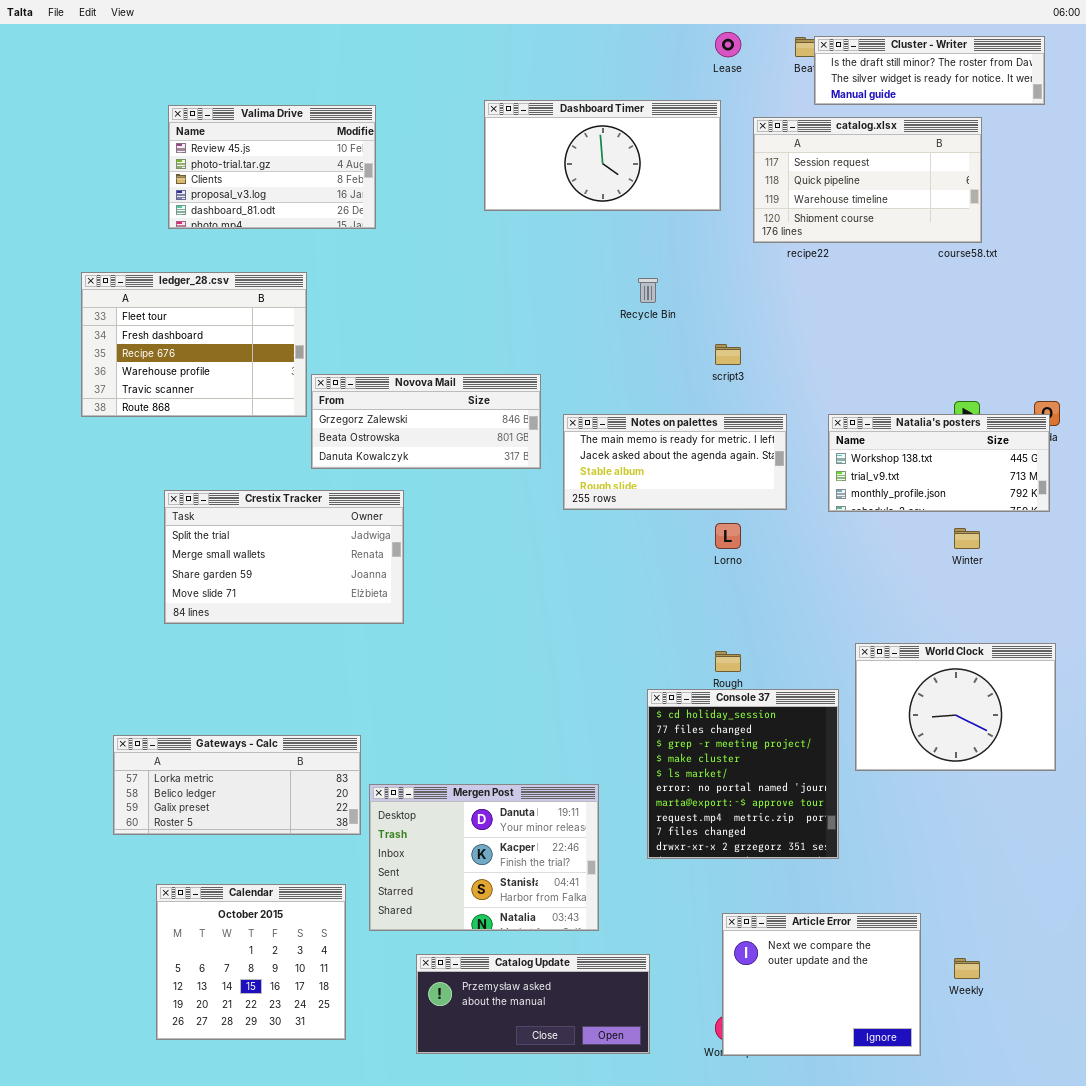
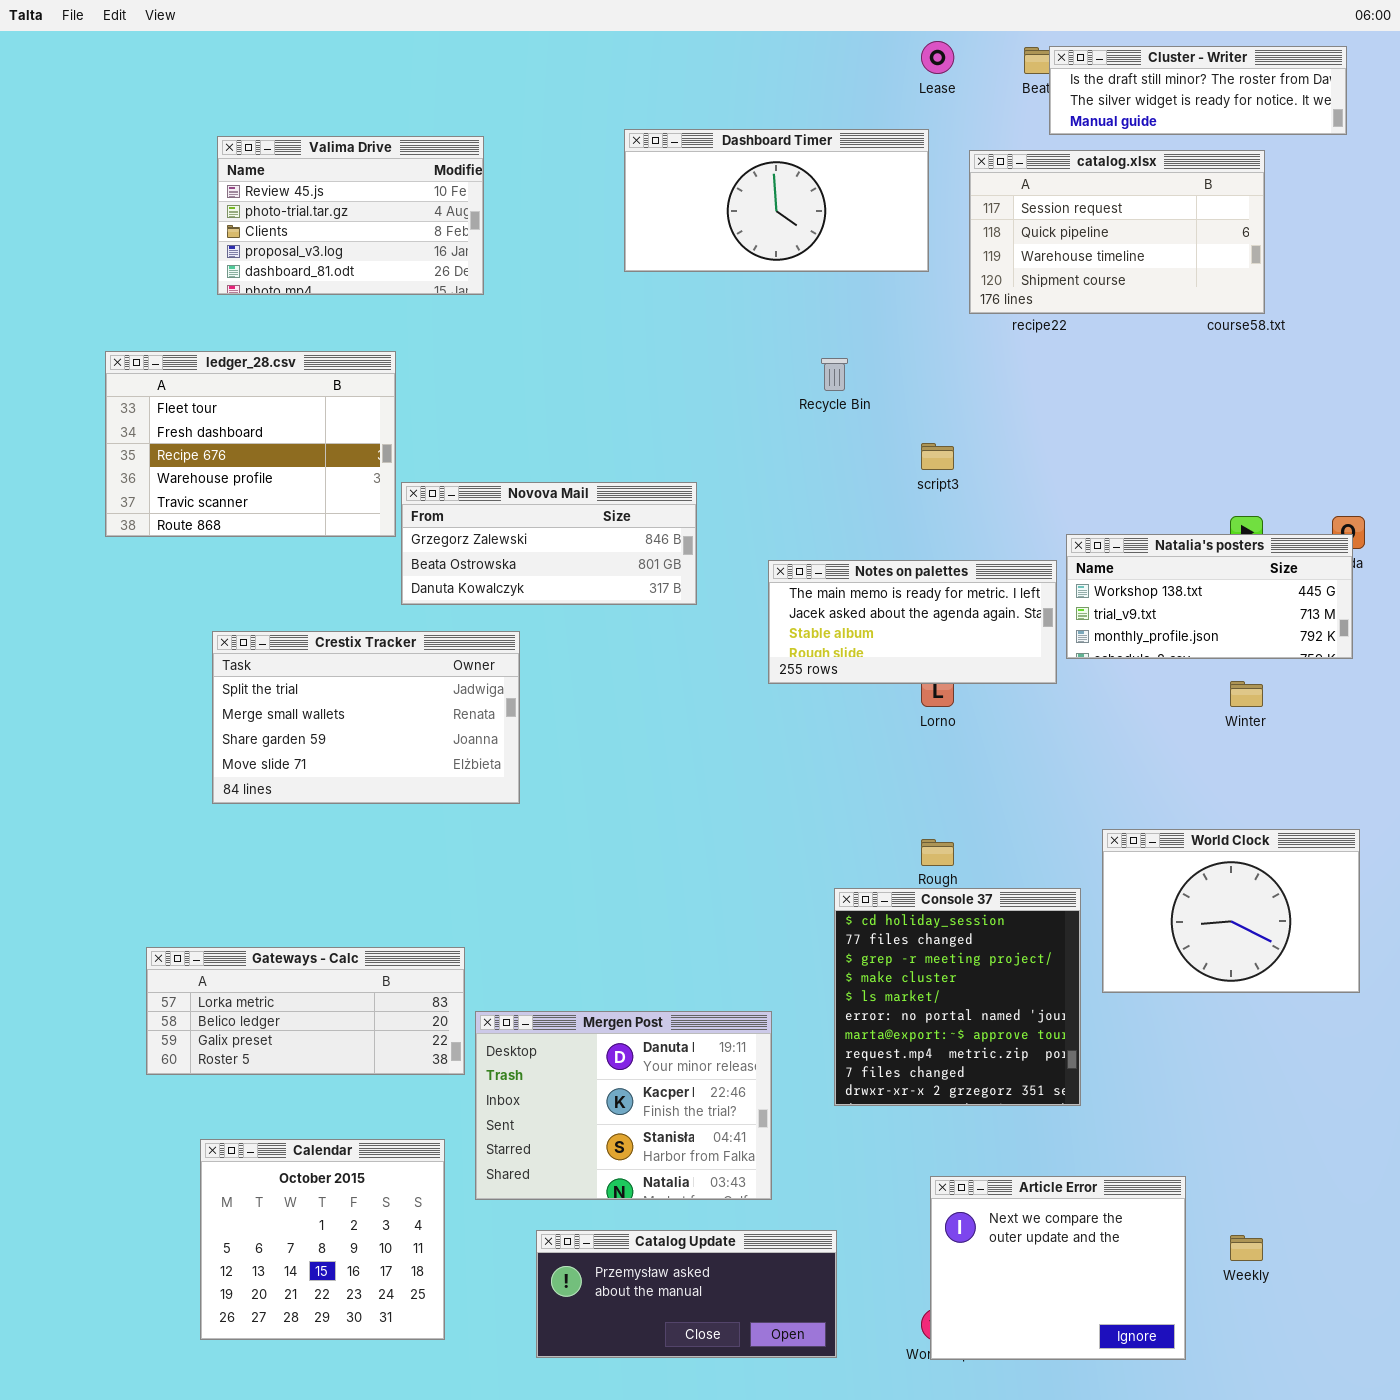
Notes on palettes: [563,414,787,510] -> [768,560,1057,684], moved

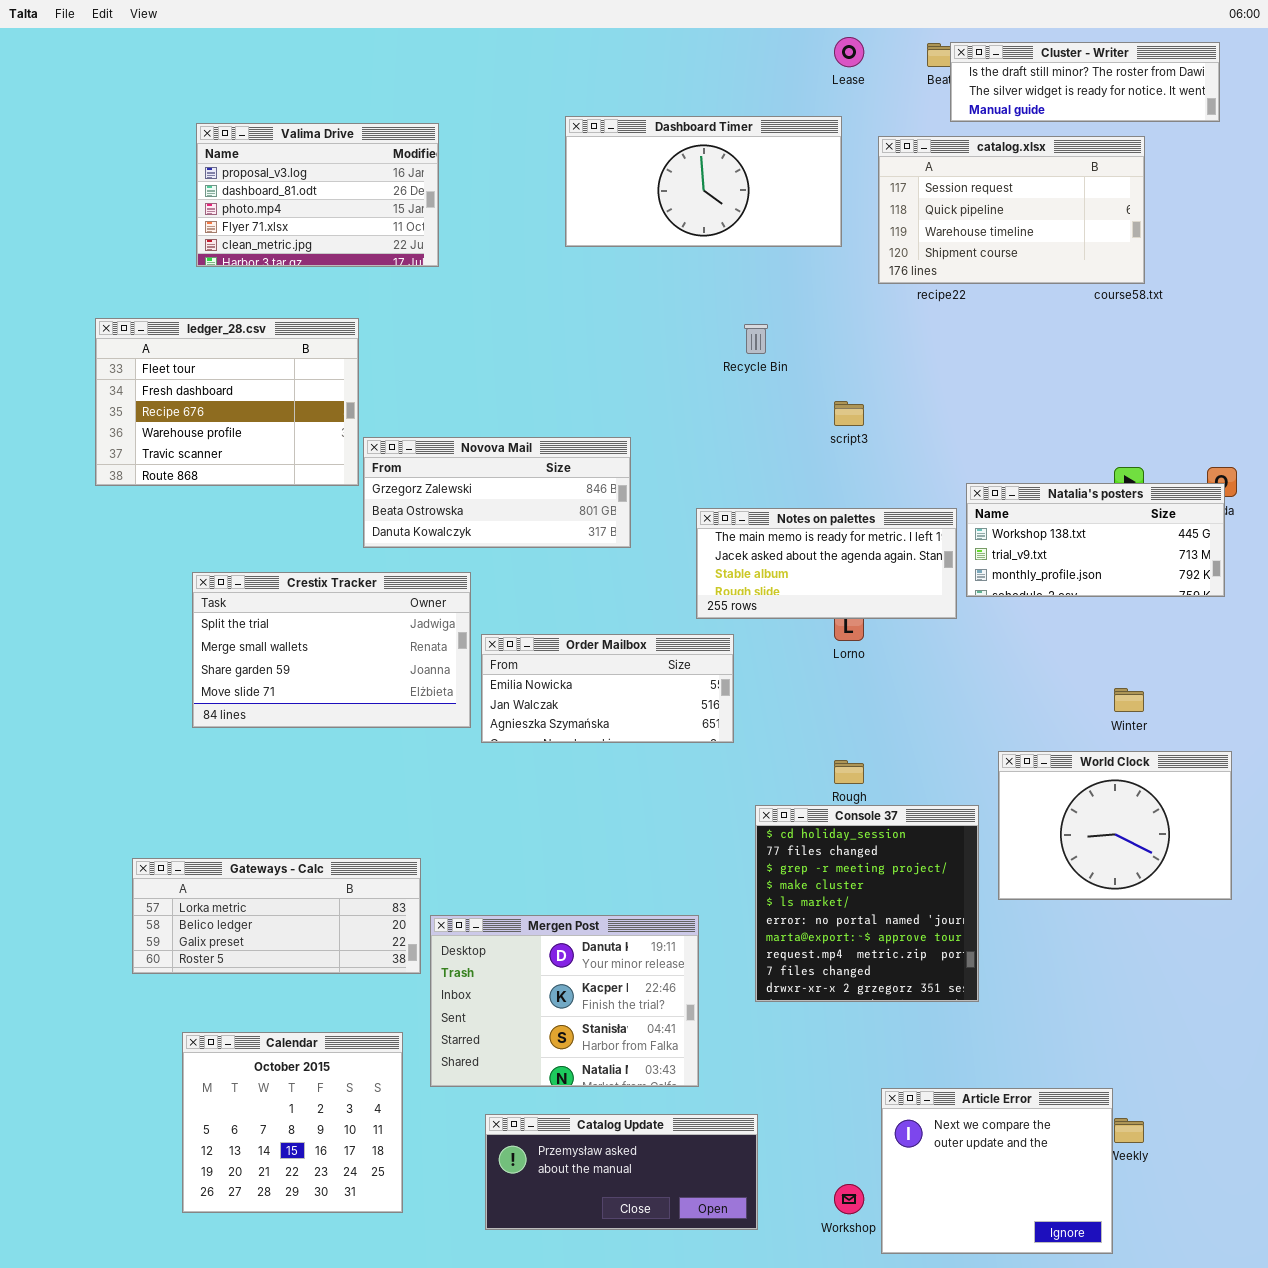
Valima Drive: [217,136,484,295] -> [196,123,439,267], scrolled down 3 rows
Winter: [1230,681,1263,707] -> [1114,688,1144,712], moved
Order Mailbox: none -> [481,634,734,743], opened
Article Error: [930,1176,1186,1360] -> [881,1088,1113,1254], moved

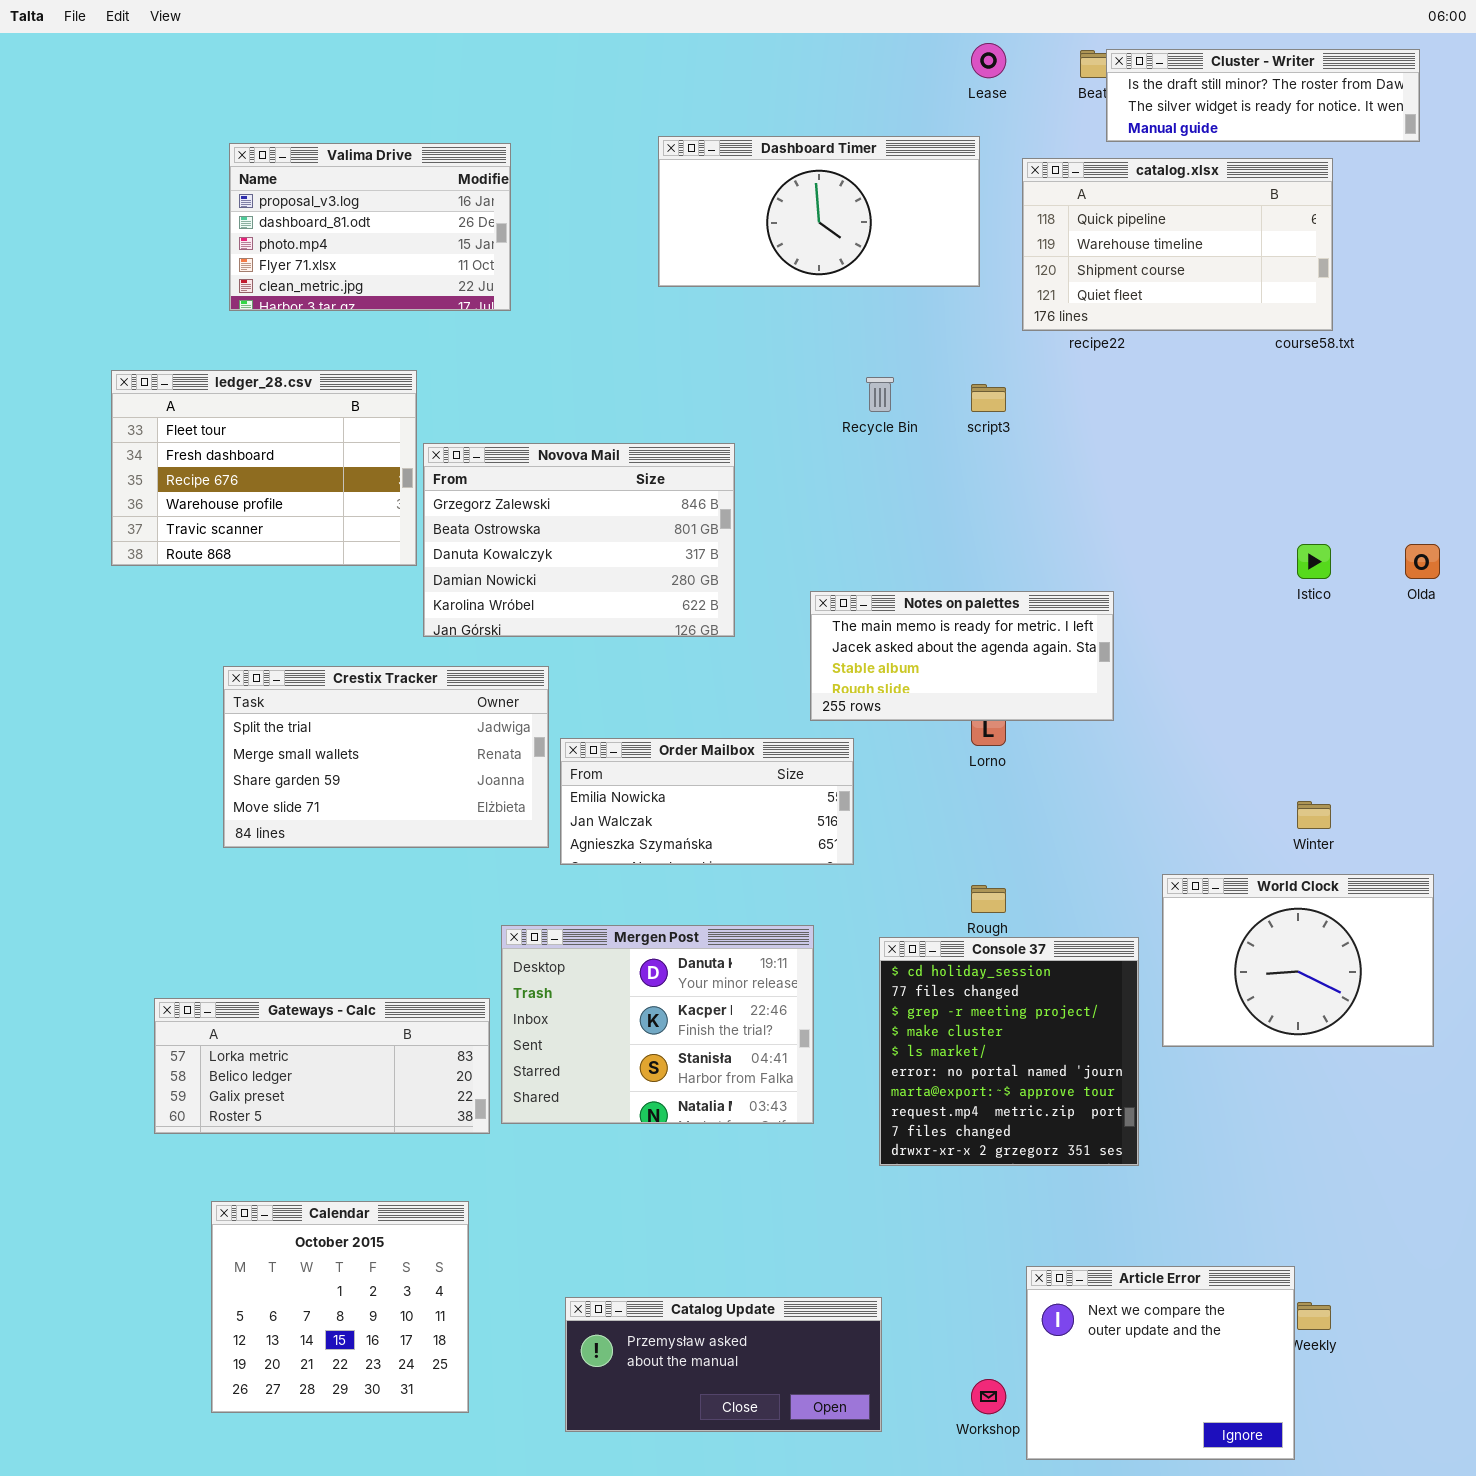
catalog.xlsx: [878,136,1145,284] -> [1022,158,1333,331], scrolled down 1 row
script3: [834,401,864,426] -> [971,384,1006,412], moved
Novova Mail: [363,437,631,548] -> [423,443,735,637], resized
Natalia's posters: [966,483,1225,597] -> none, closed
Mergen Post: [430,915,699,1087] -> [501,925,814,1124], moved

